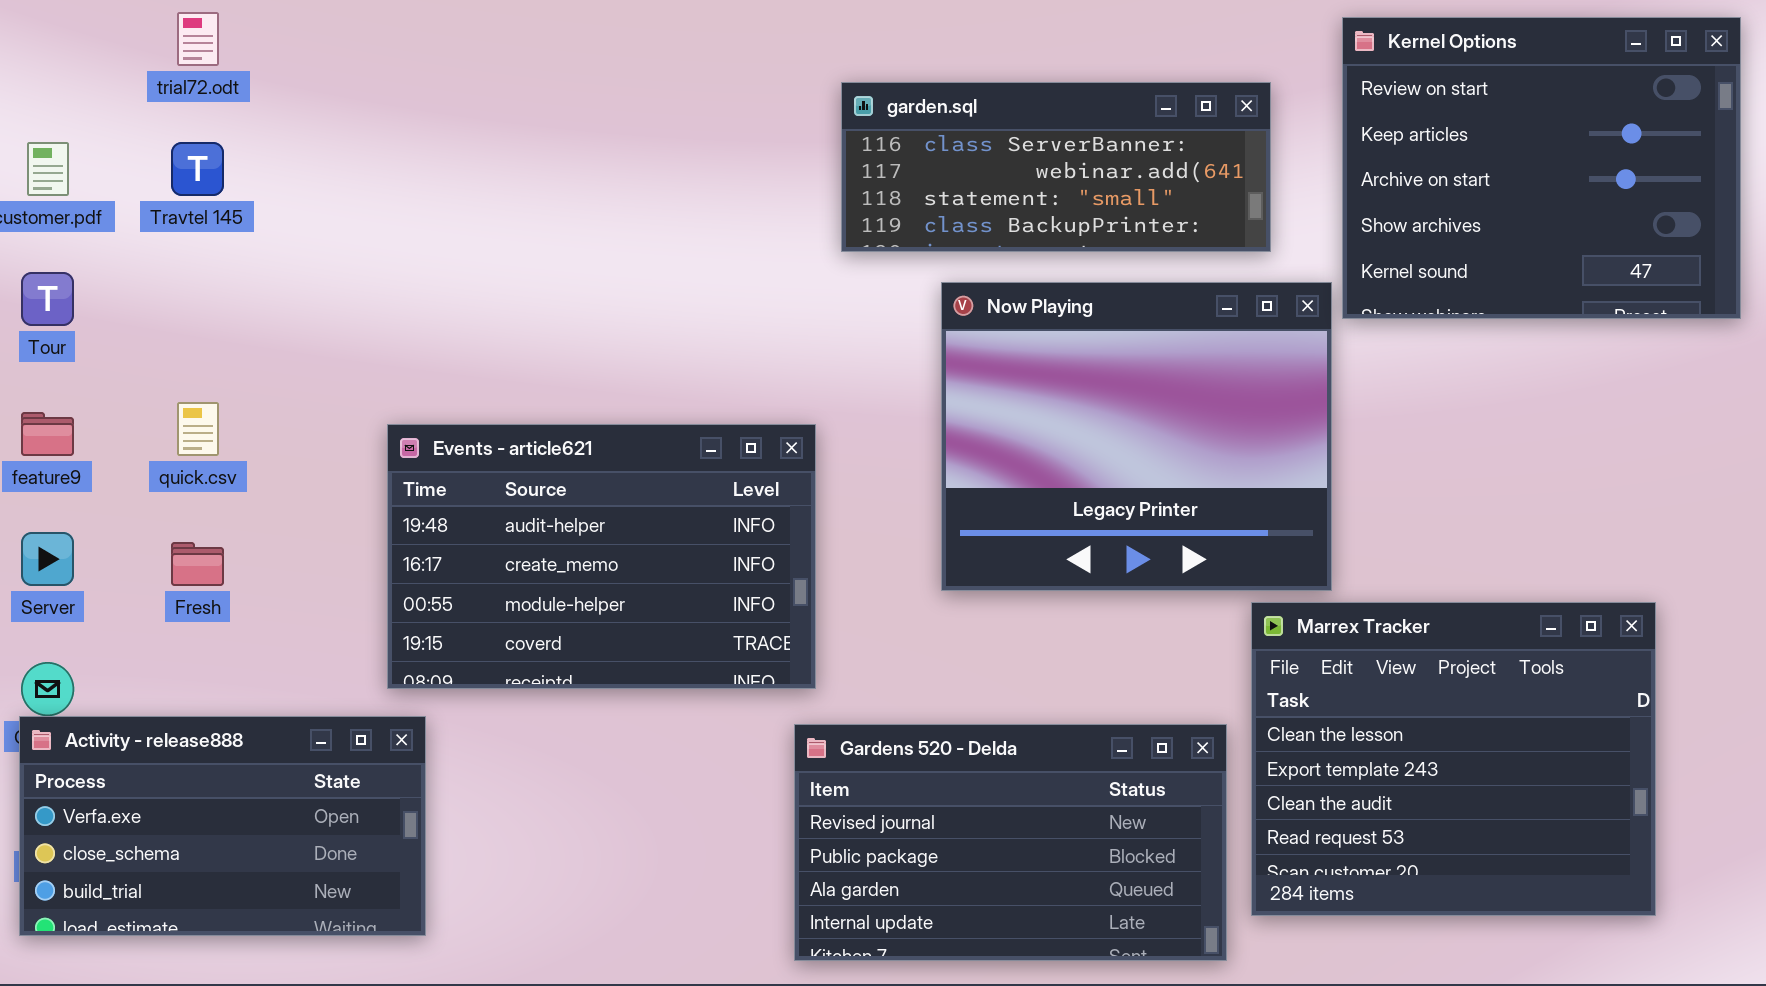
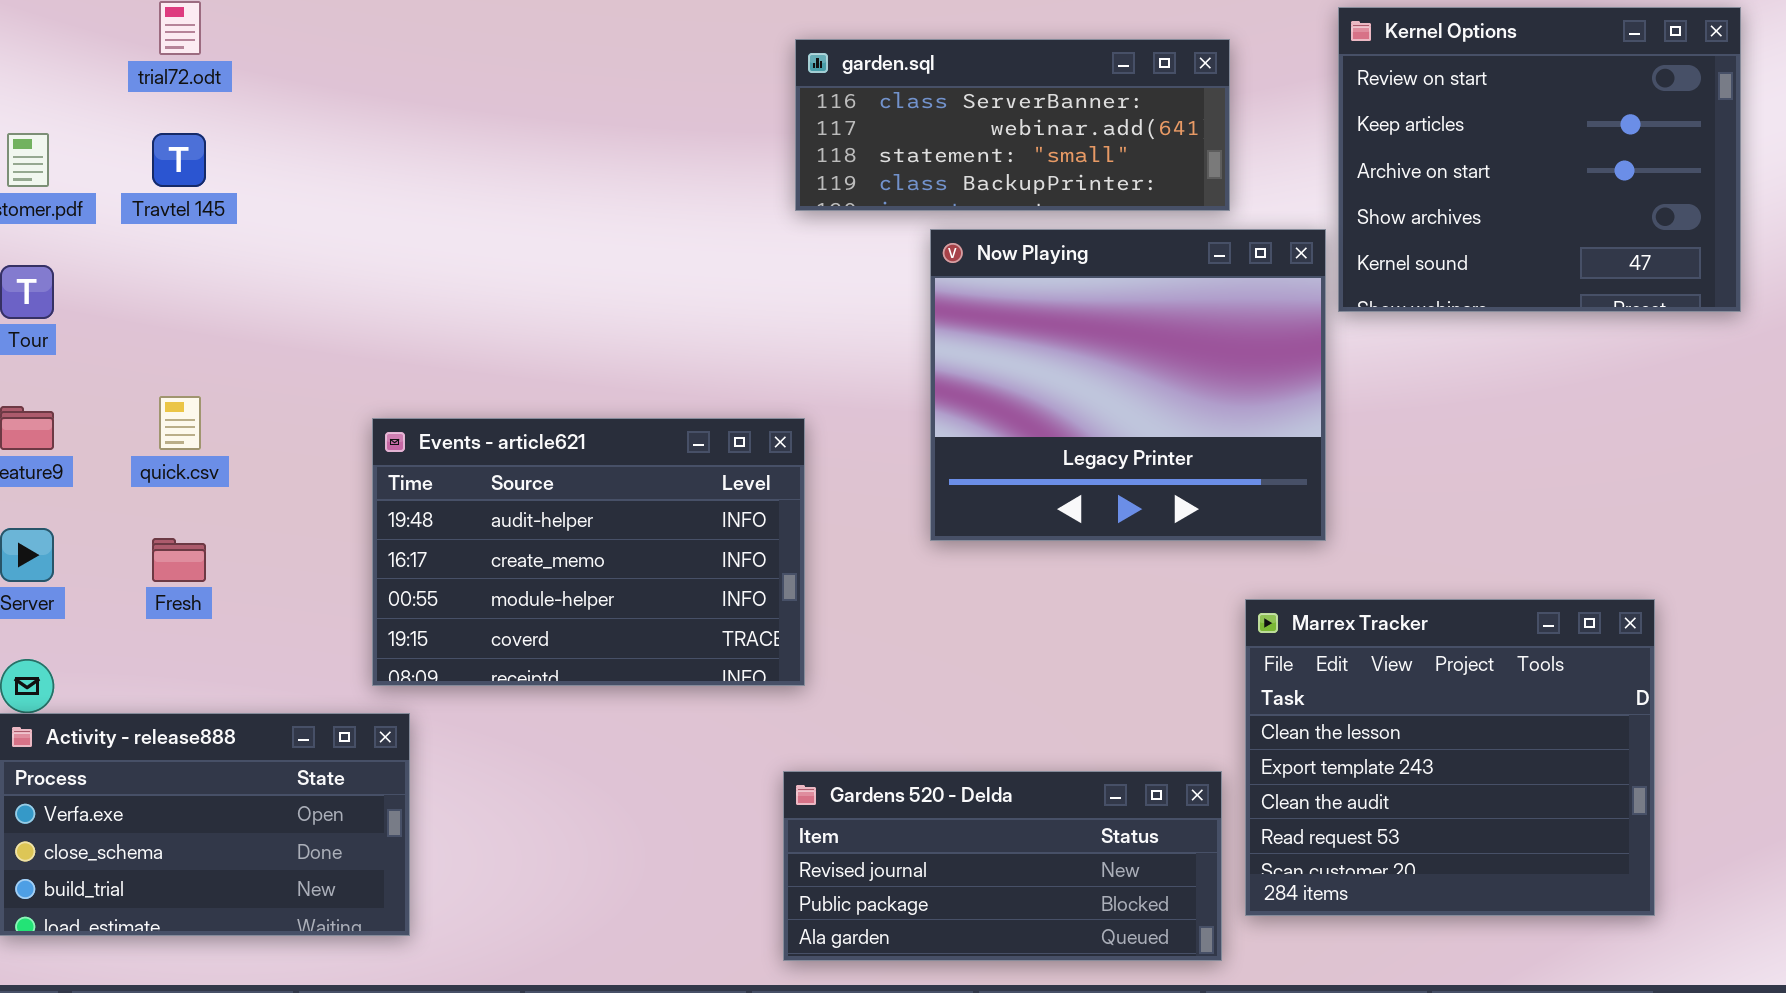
garden.sql: [841,82,1271,252] -> [795,39,1230,211], moved
Now Playing: [941,282,1332,591] -> [930,229,1326,541], moved
Gardens 520 - Delda: [794,724,1227,961] -> [783,771,1222,961], resized

